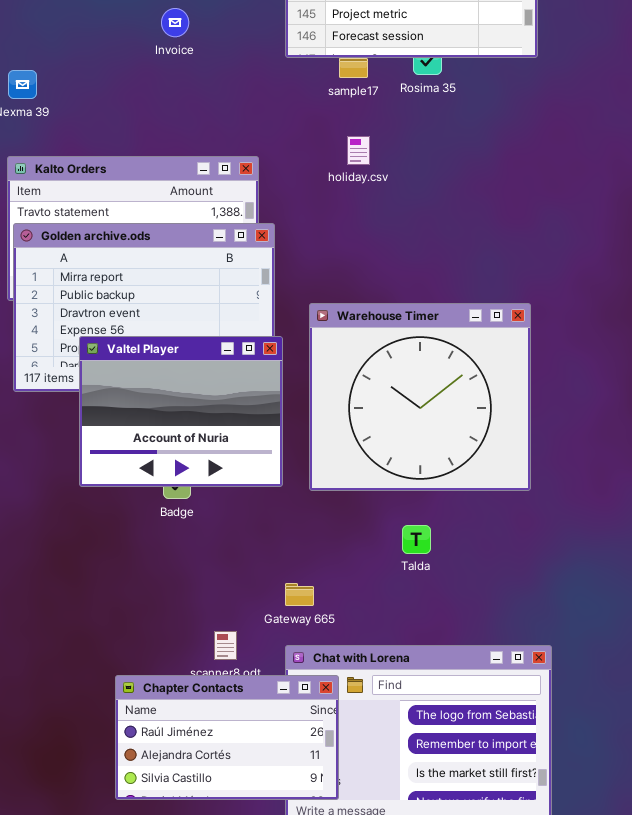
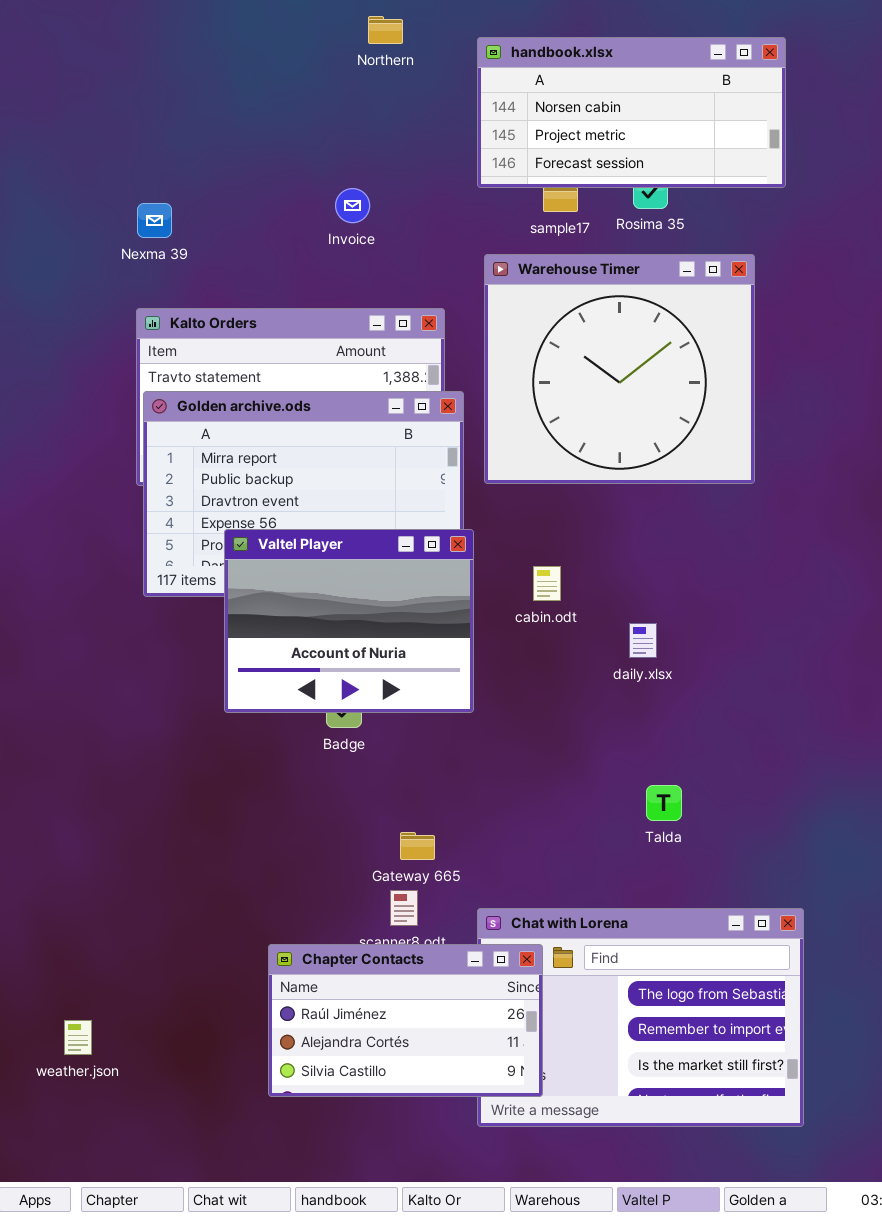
Invoice: [161,8,189,37] -> [335,188,370,223], moved
Warehouse Timer: [309,303,531,491] -> [484,254,755,484], moved
Talda: [402,525,431,554] -> [646,785,682,821], moved
Gateway 665: [285,583,314,606] -> [400,832,435,860], moved

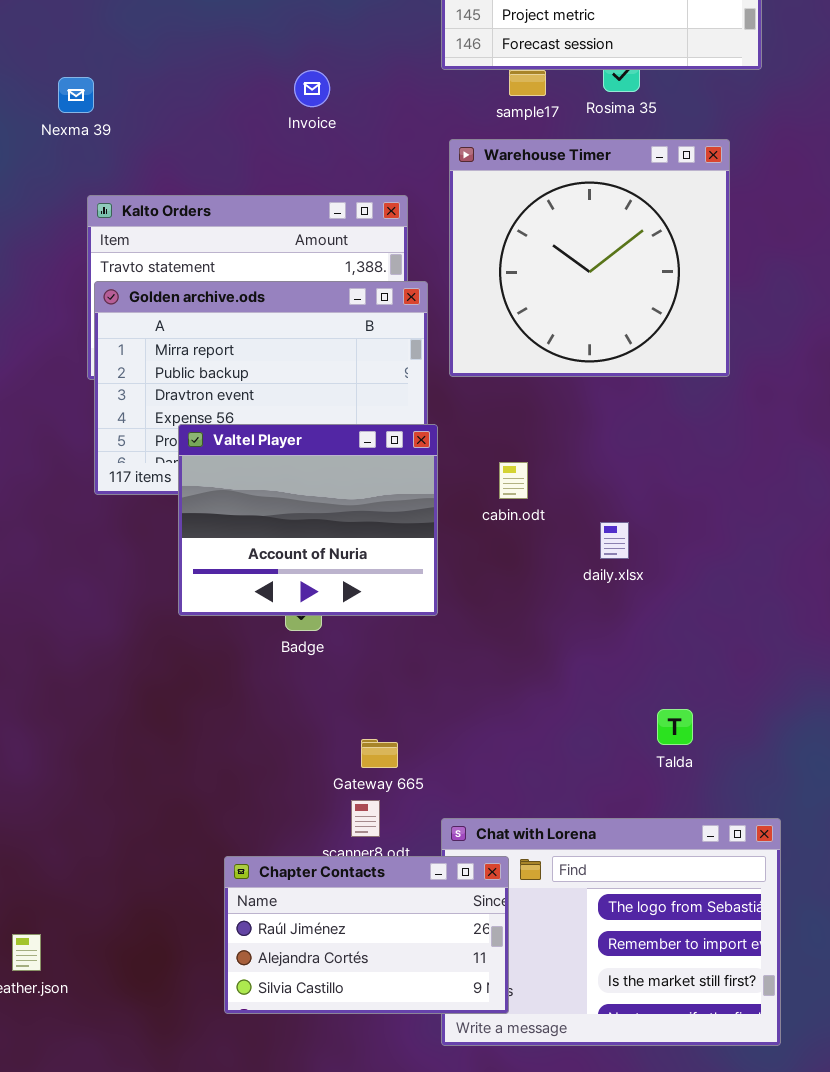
Nexma 39: [137,203,172,238] -> [58,77,94,113], moved
Talda: [646,785,682,821] -> [657,709,693,745], moved

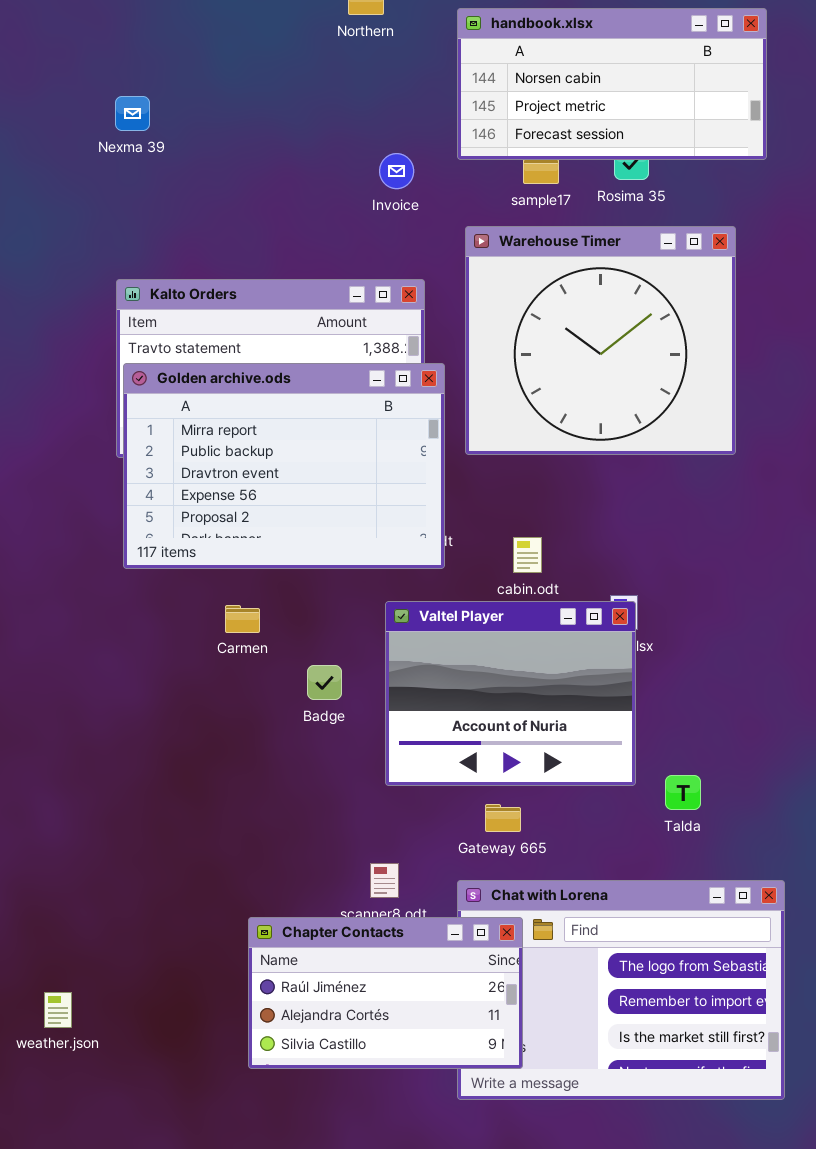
Invoice: [294,70,330,107] -> [379,153,414,189], moved
Nexma 39: [58,77,94,113] -> [115,96,150,131], moved
Valtel Player: [178,424,438,616] -> [385,601,636,786], moved
Gateway 665: [361,739,398,768] -> [485,804,521,832], moved

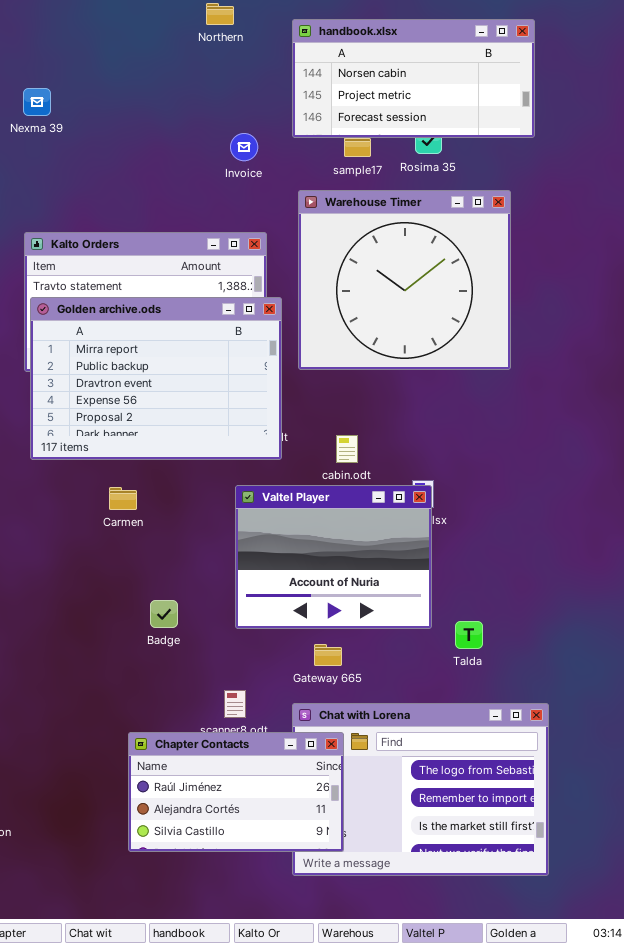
Badge: [307,665,342,700] -> [150,600,178,628], moved

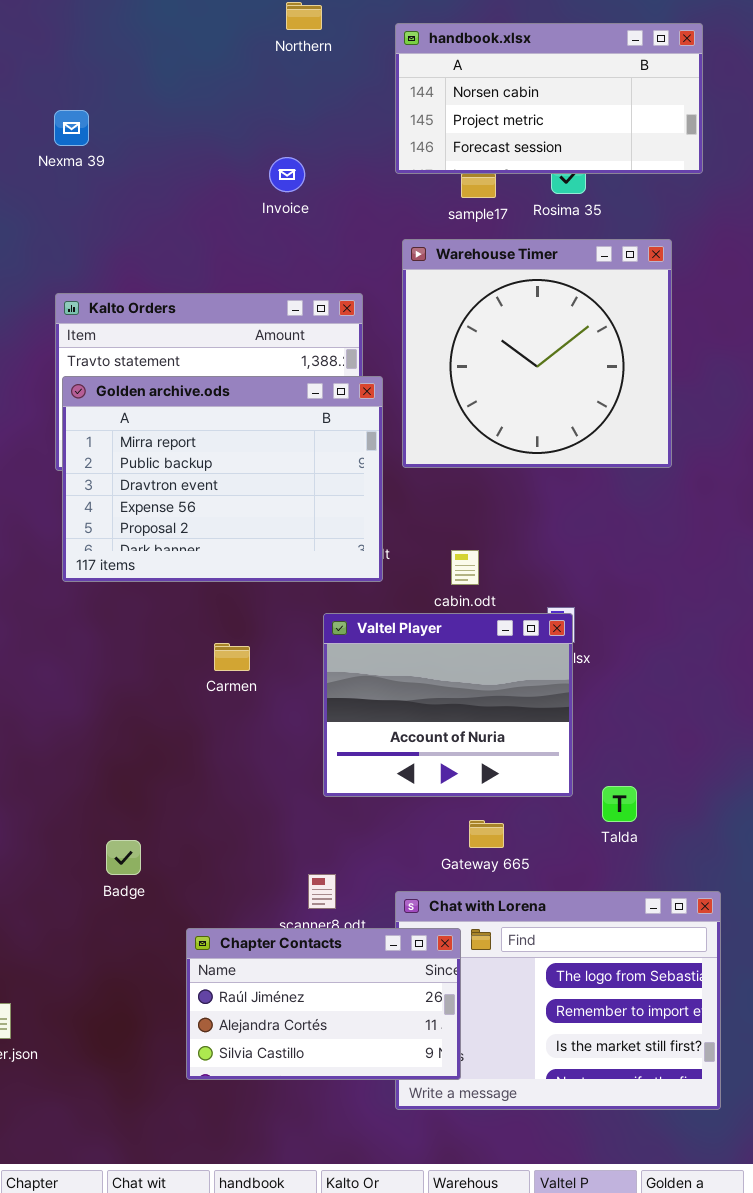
Invoice: [230,133,258,161] -> [269,157,305,192], moved
Carmen: [109,487,137,510] -> [214,643,250,671], moved
Badge: [150,600,178,628] -> [106,840,141,875], moved
Gateway 665: [314,644,342,666] -> [469,820,504,848], moved

